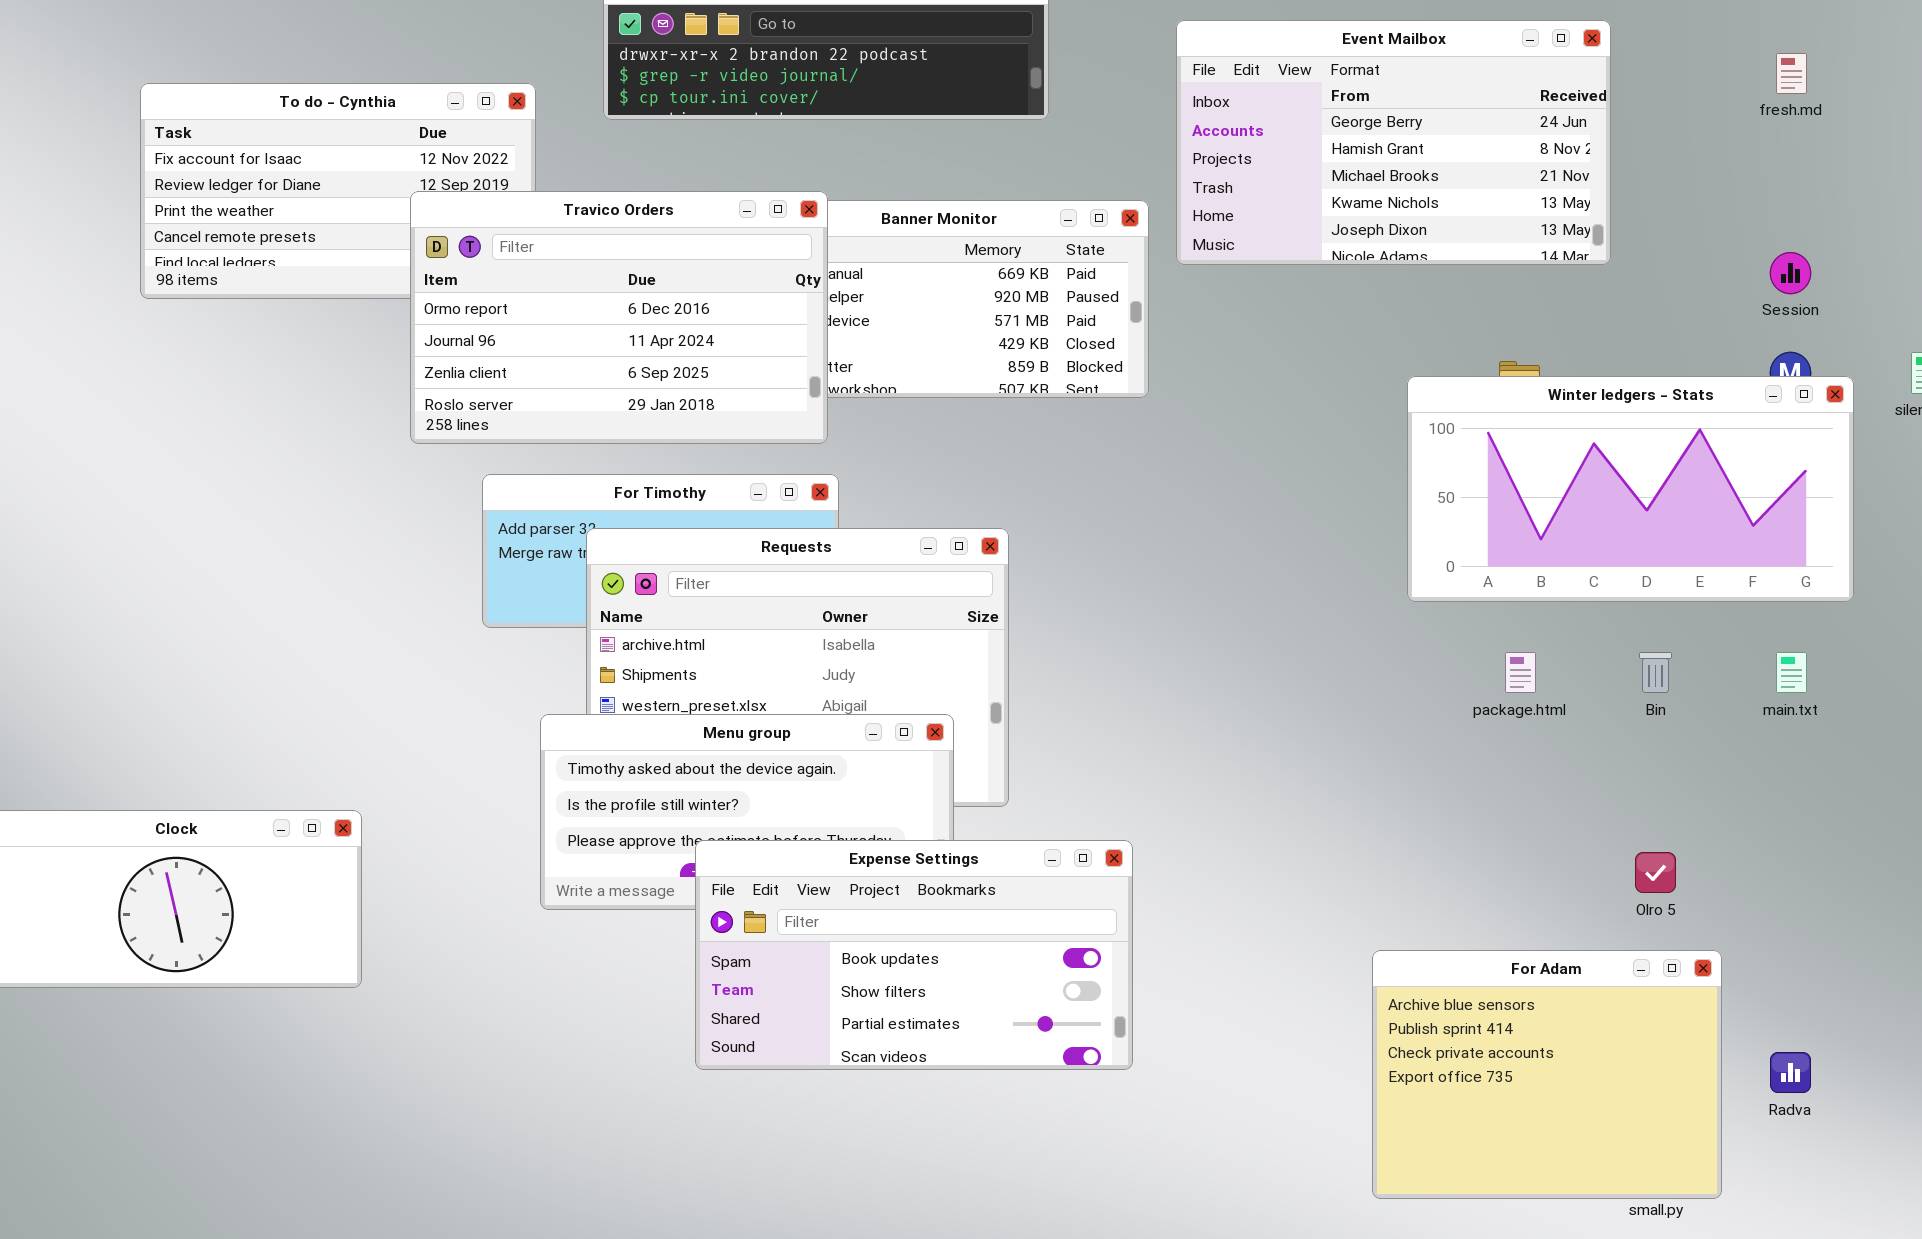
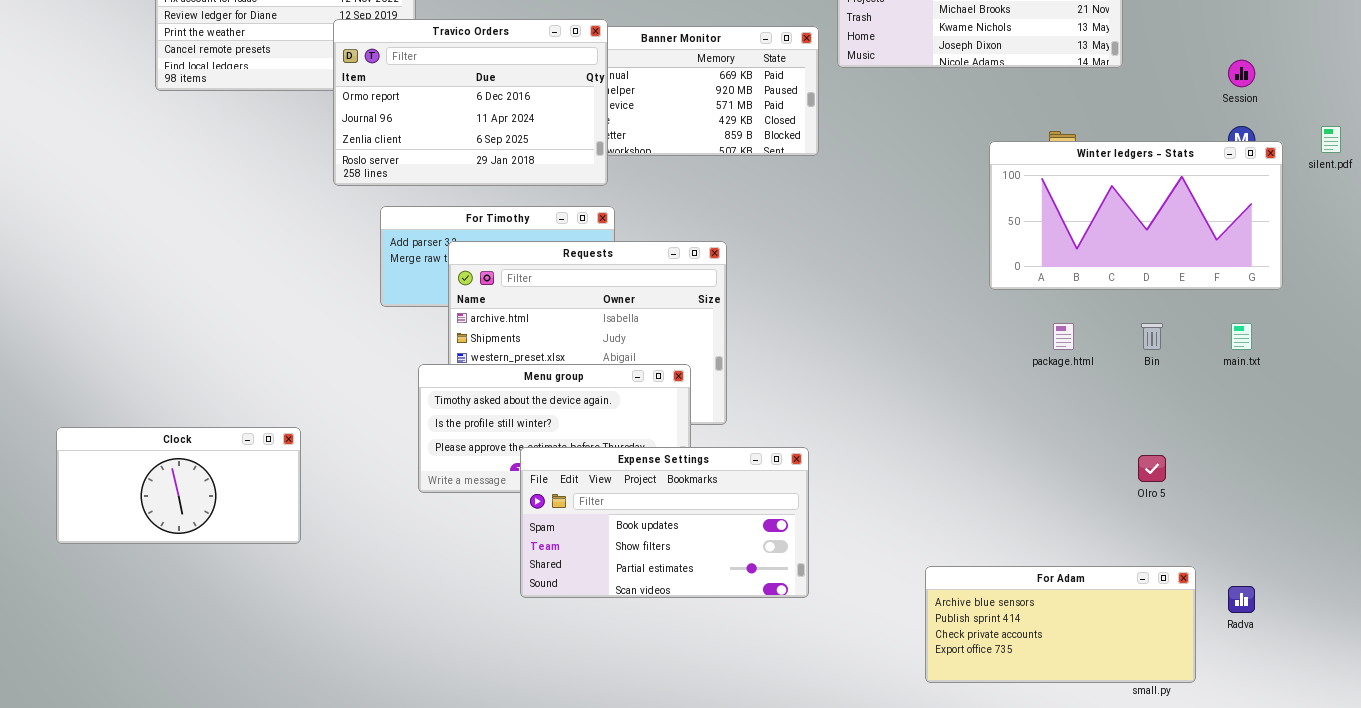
For Adam: [1372,950,1722,1199] -> [925,566,1196,683], resized

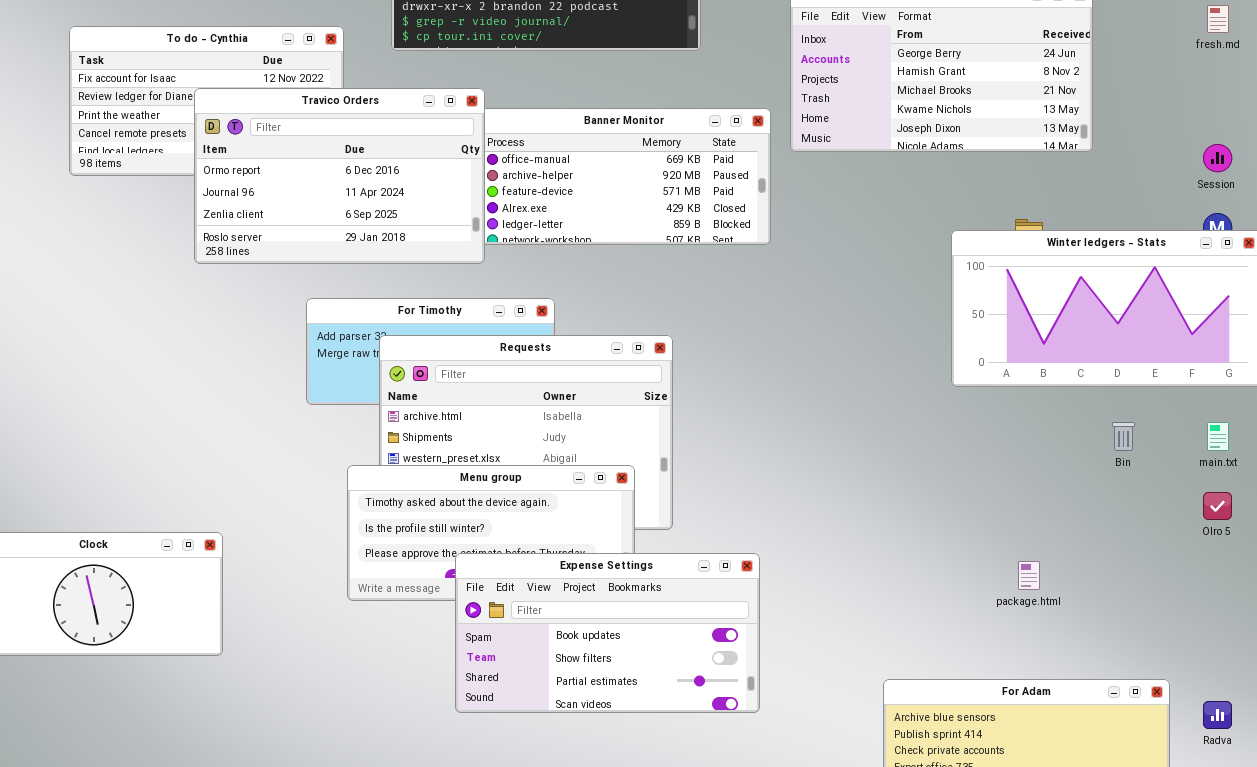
Travico Orders: [333,19,608,186] -> [194,88,485,264], moved
package.html: [1053,323,1074,350] -> [1018,561,1040,590], moved
Olro 5: [1138,455,1166,482] -> [1203,492,1232,520], moved

